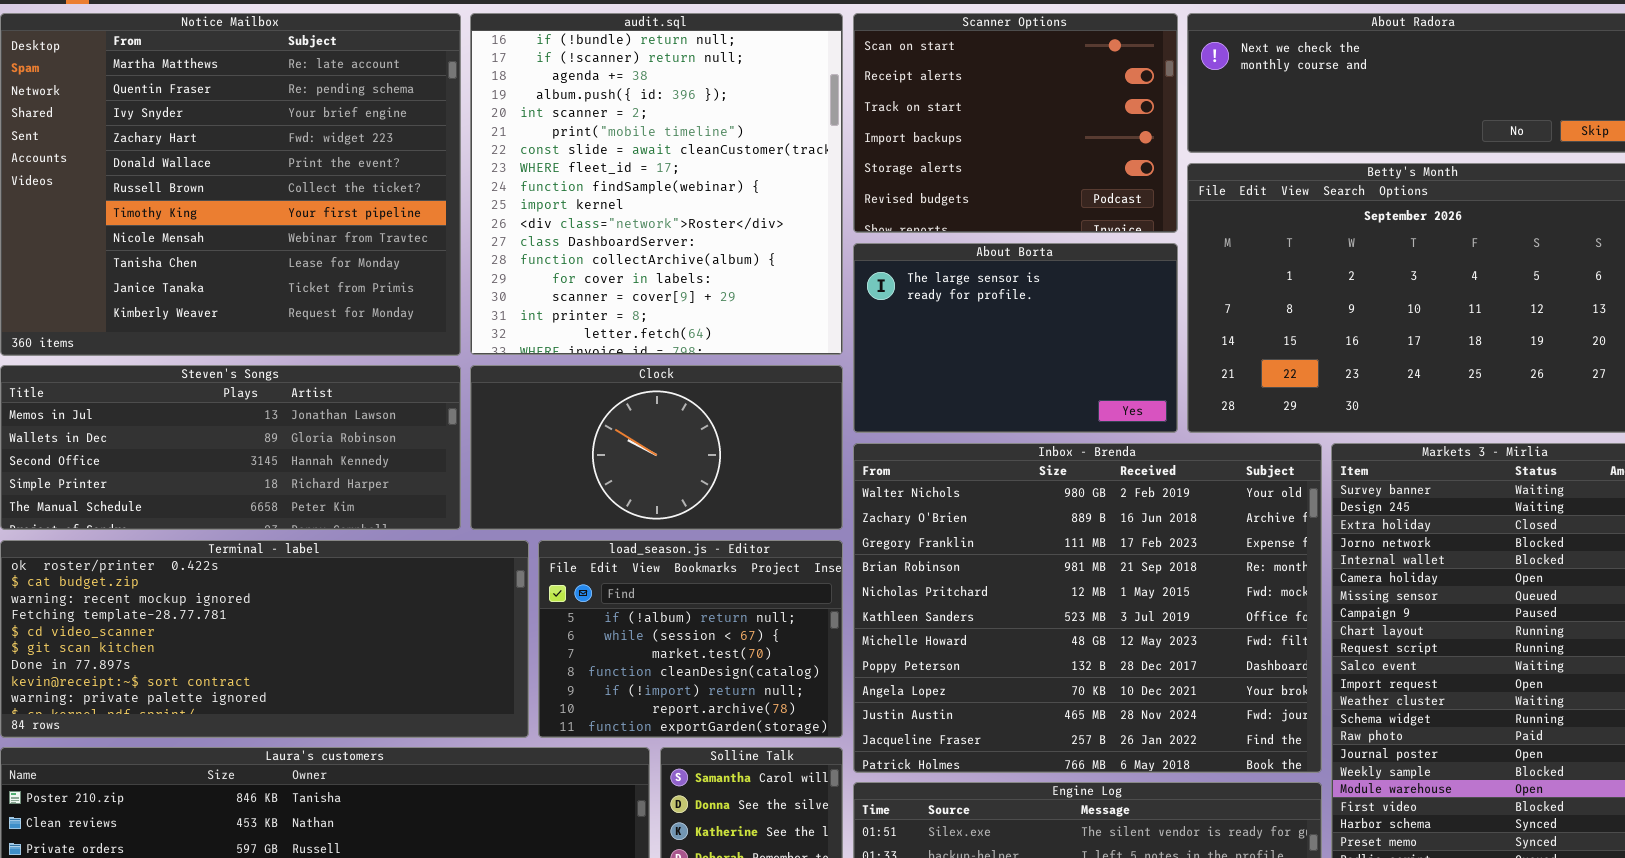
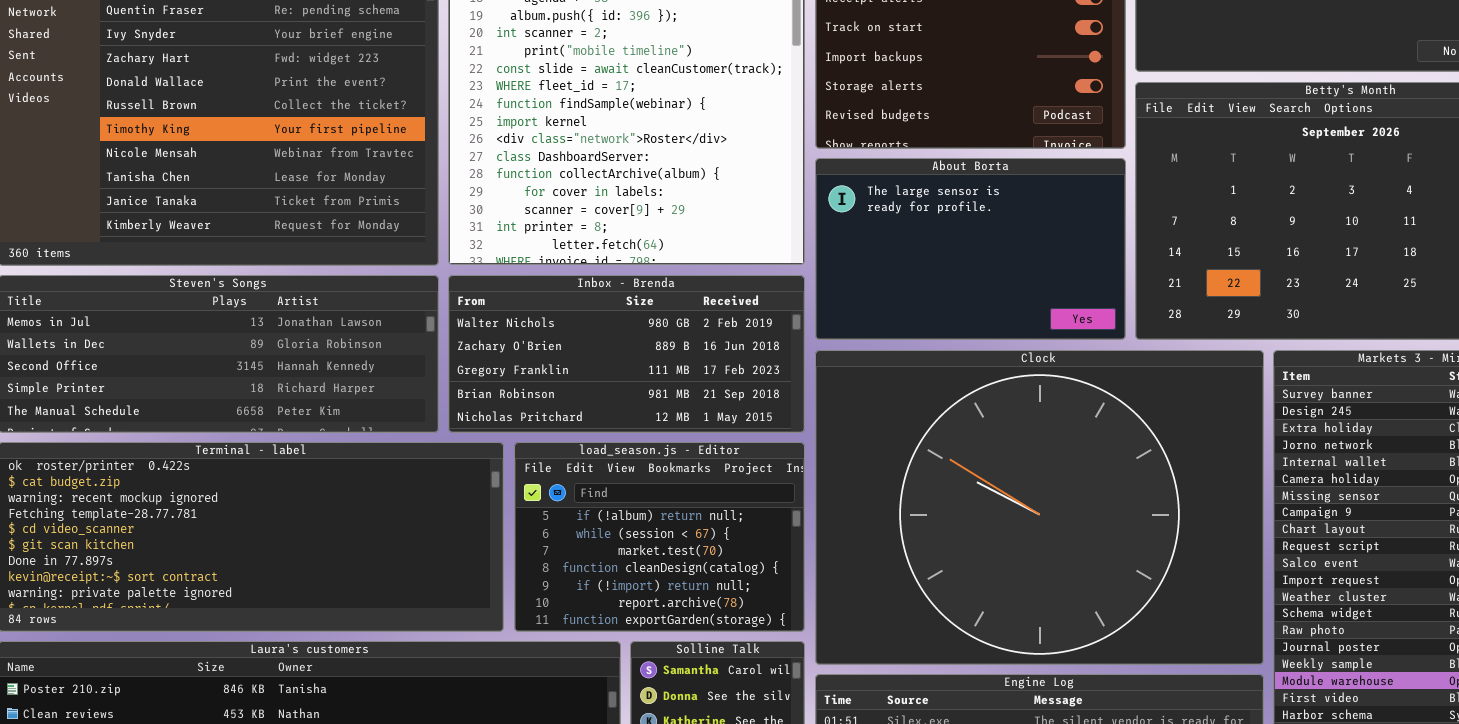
Clock: [470,365,843,530] -> [815,350,1264,665], moved, resized
Inbox - Brenda: [853,443,1322,773] -> [448,275,805,433], moved, resized

